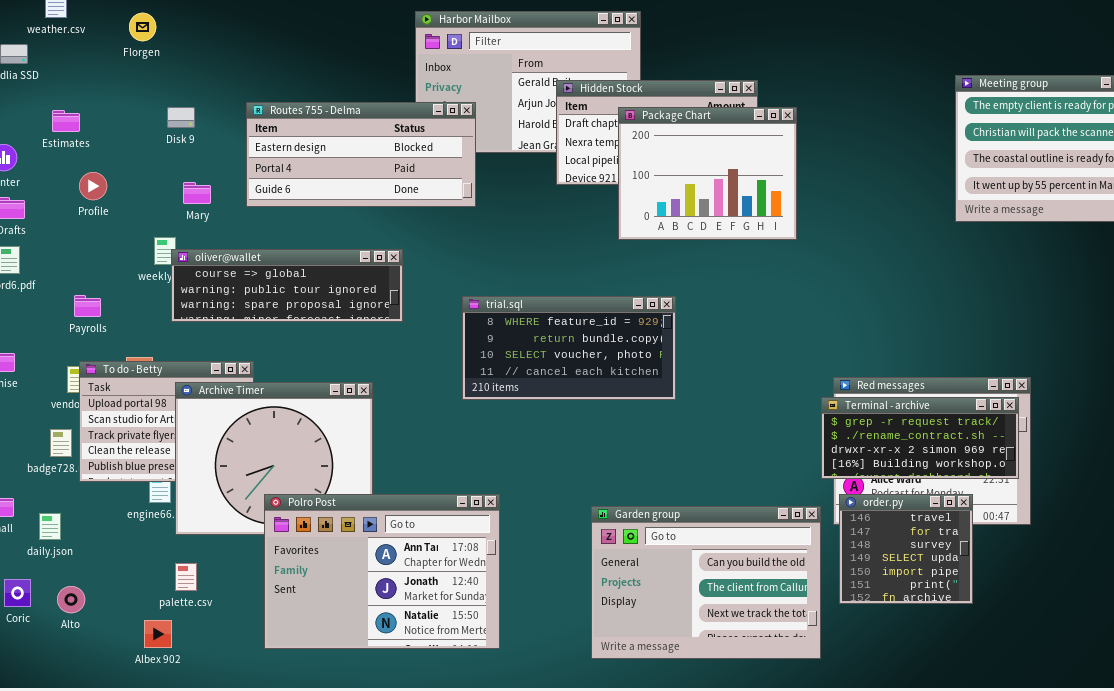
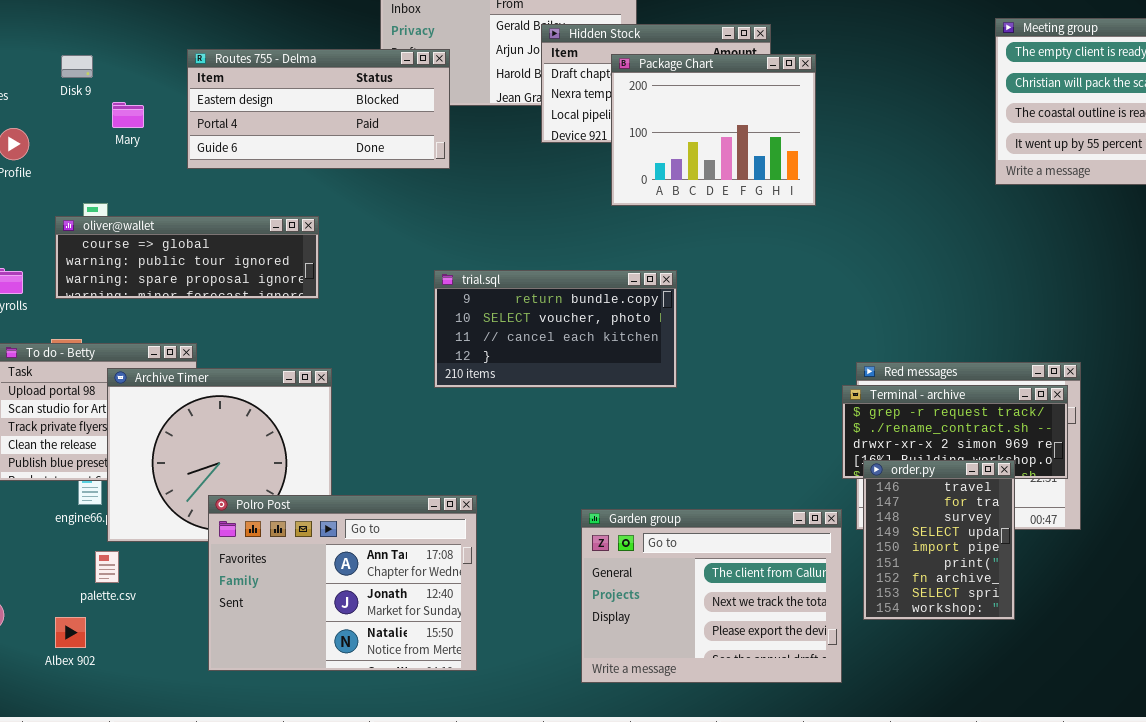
Disk 9: [167,107,195,128] -> [61,55,93,78], moved
Mary: [183,182,211,204] -> [112,102,144,128], moved
oliver@wallet: [171,249,403,322] -> [55,216,319,299], moved
trial.sql: [462,296,676,400] -> [434,270,677,388], scrolled down 1 row
order.py: [839,494,973,604] -> [863,460,1015,620], resized
Garden group: [591,506,821,659] -> [581,509,842,683], scrolled down 1 row
palette.csv: [175,563,197,591] -> [95,551,119,583], moved
Albex 902: [144,620,172,648] -> [55,617,86,648], moved

